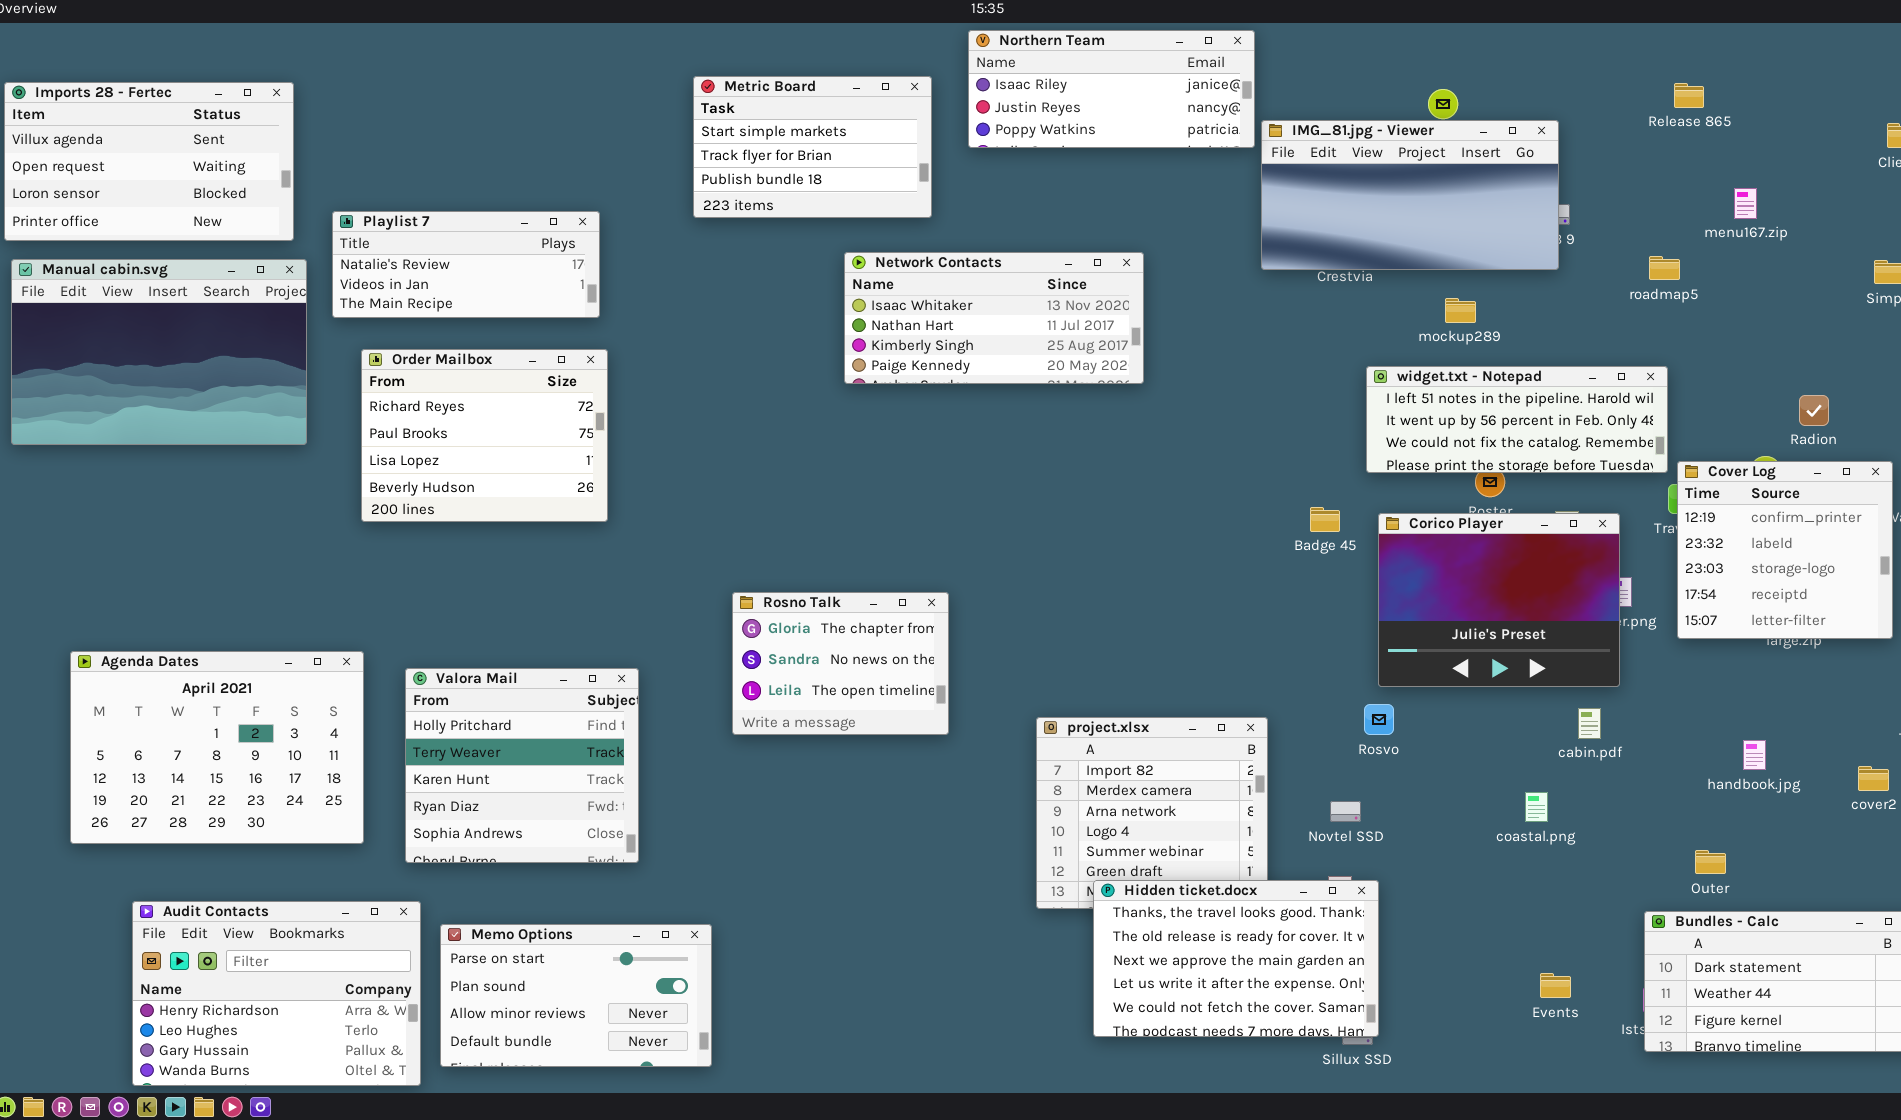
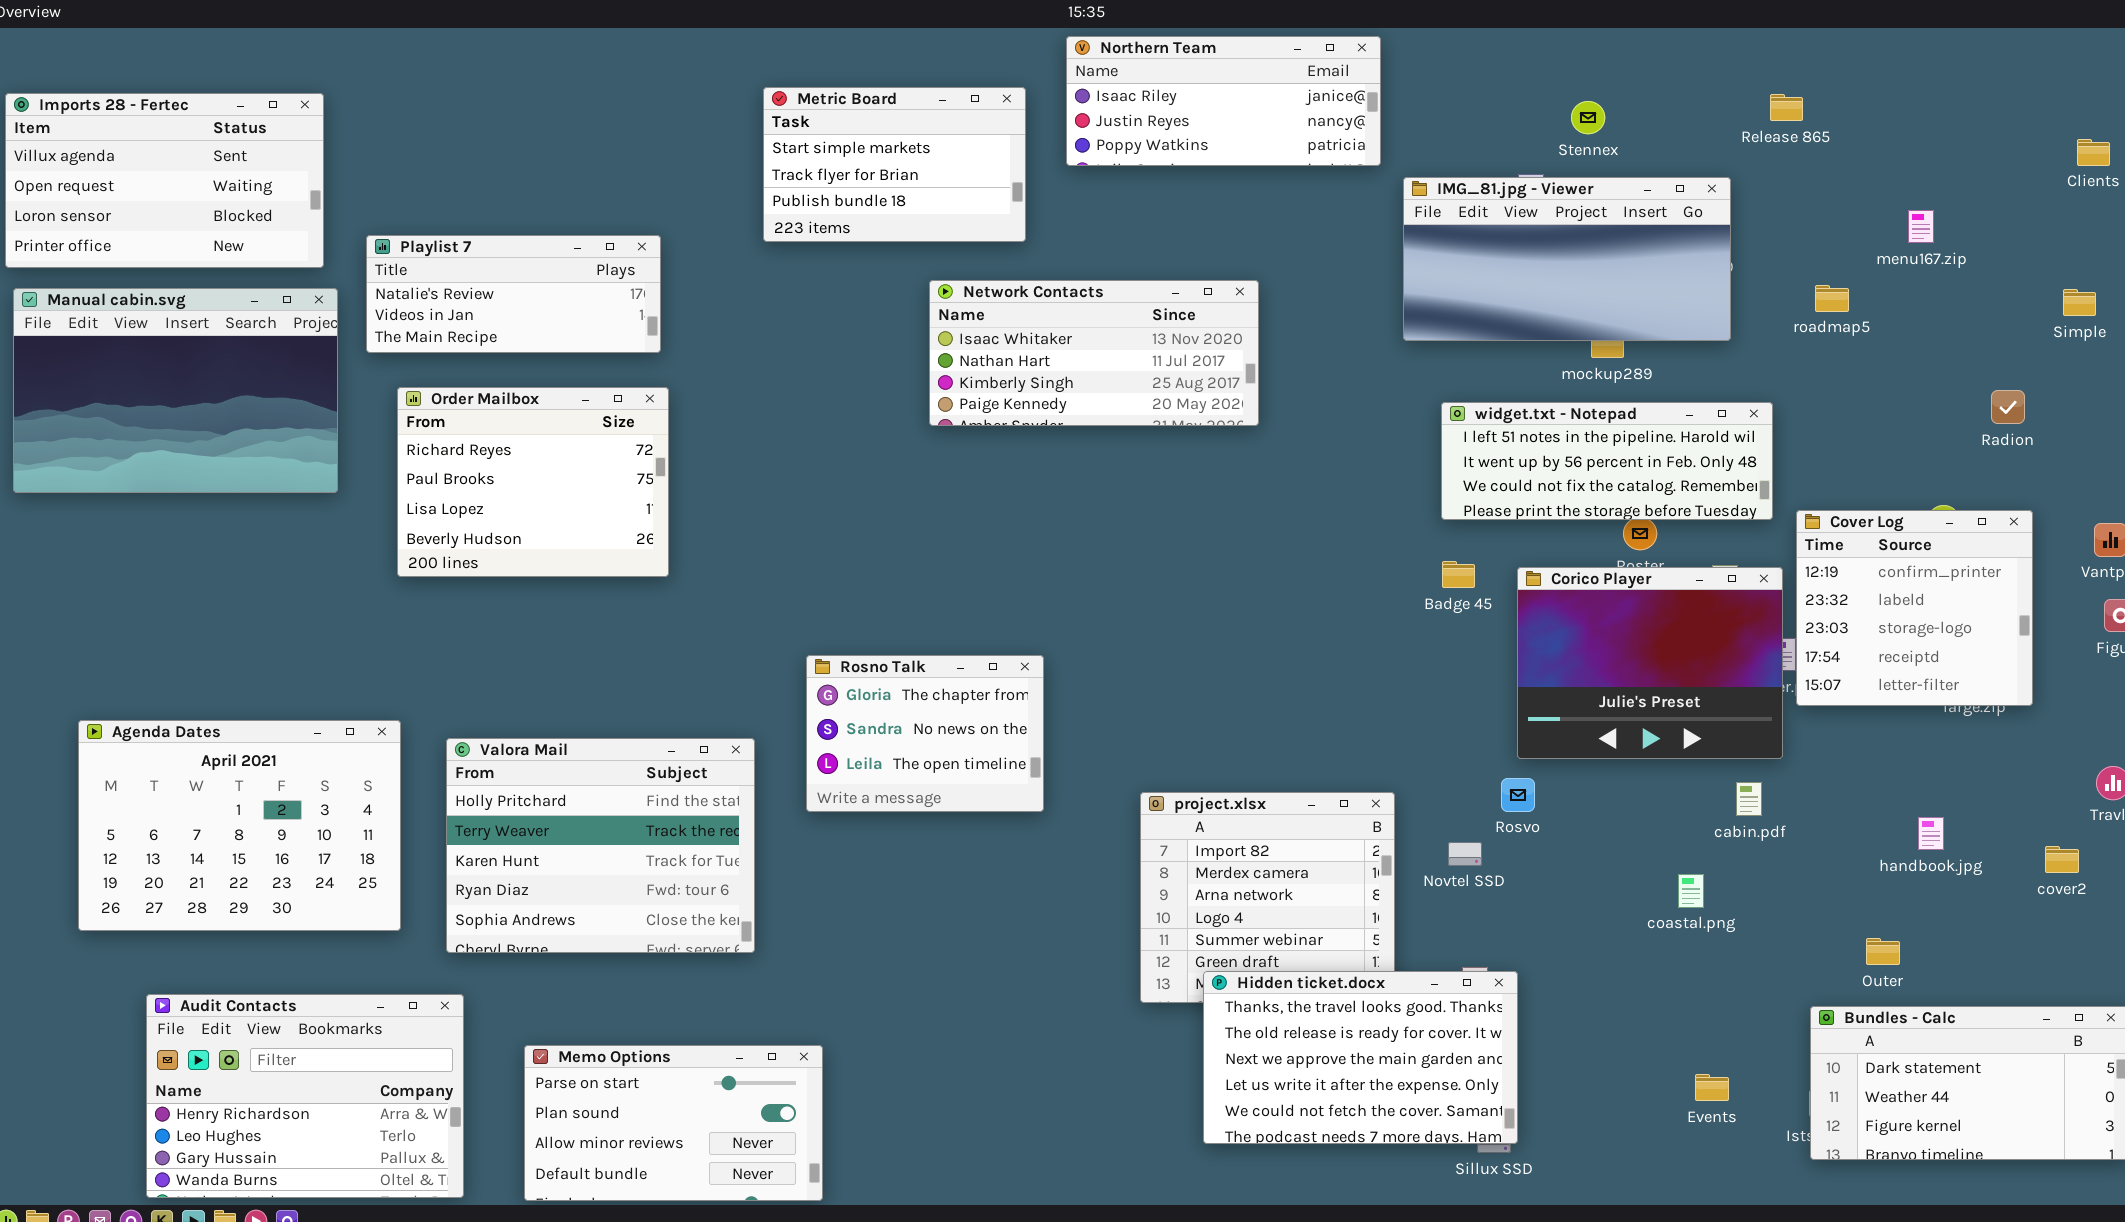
Release 865: [1674,83,1704,108] -> [1770,94,1803,121], moved
IMG_81.jpg - Viewer: [1261,120,1559,270] -> [1403,177,1731,341], moved
widget.txt - Notepad: [1366,366,1668,473] -> [1441,402,1773,520], moved
Radion: [1799,395,1829,426] -> [1991,390,2025,424], moved
Cover Log: [1677,461,1893,639] -> [1796,510,2033,706], moved
Valora Mail: [405,668,639,863] -> [446,738,755,953], resized
Novtel SSD: [1330,801,1361,822] -> [1448,842,1482,866], moved
Memo Options: [440,924,712,1067] -> [524,1045,823,1201], moved

